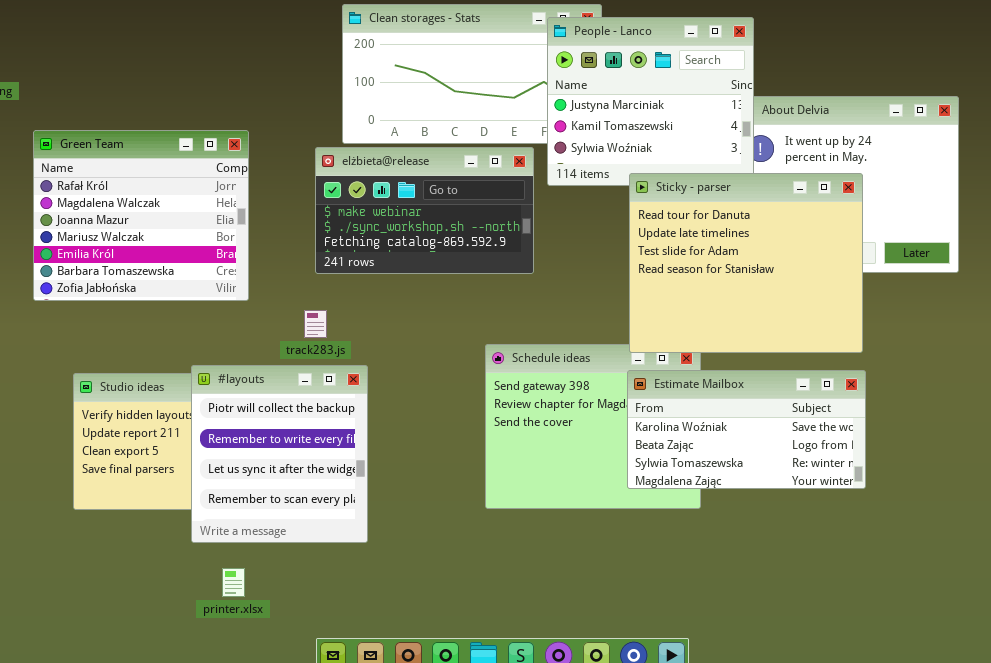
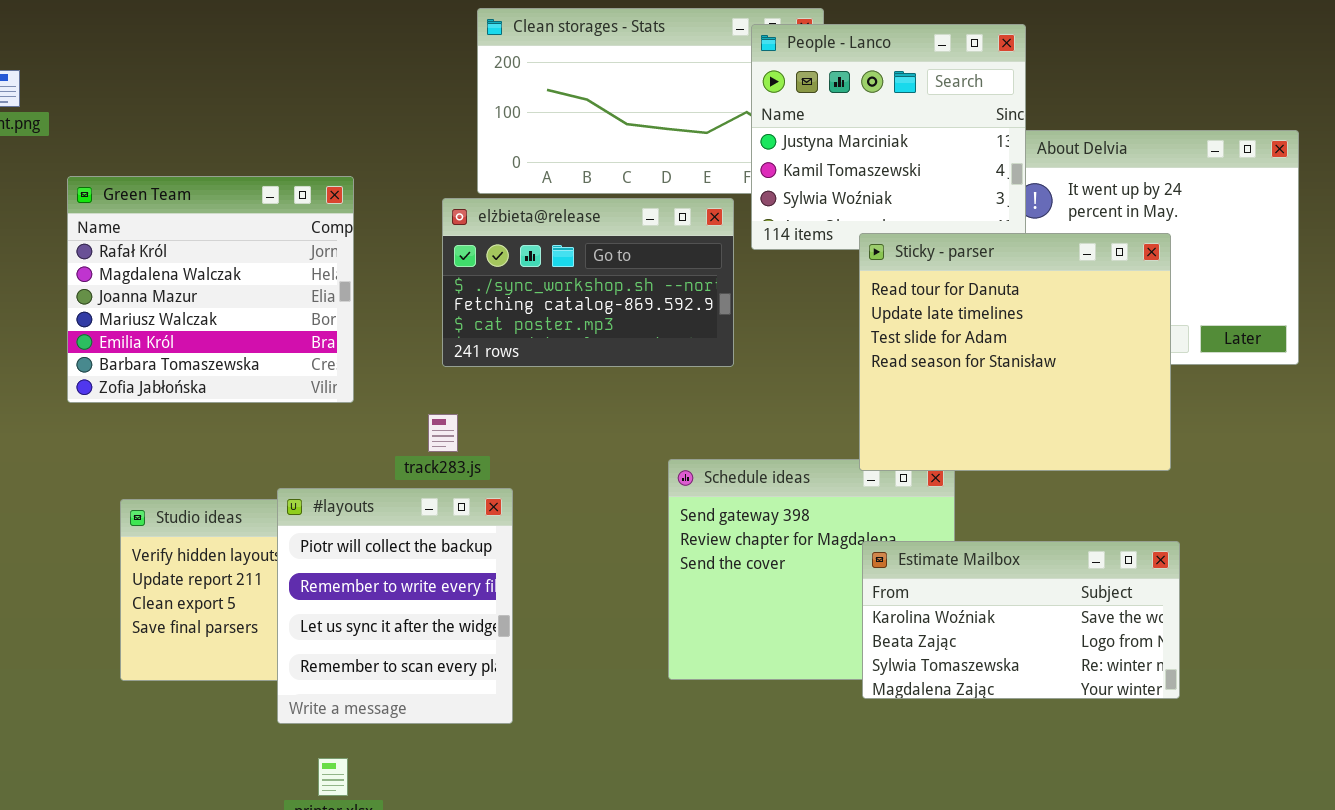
elżbieta@release: [315,147,534,274] -> [442,198,734,367], scrolled down 1 row
Estimate Mailbox: [627,370,866,489] -> [862,541,1180,699], moved

